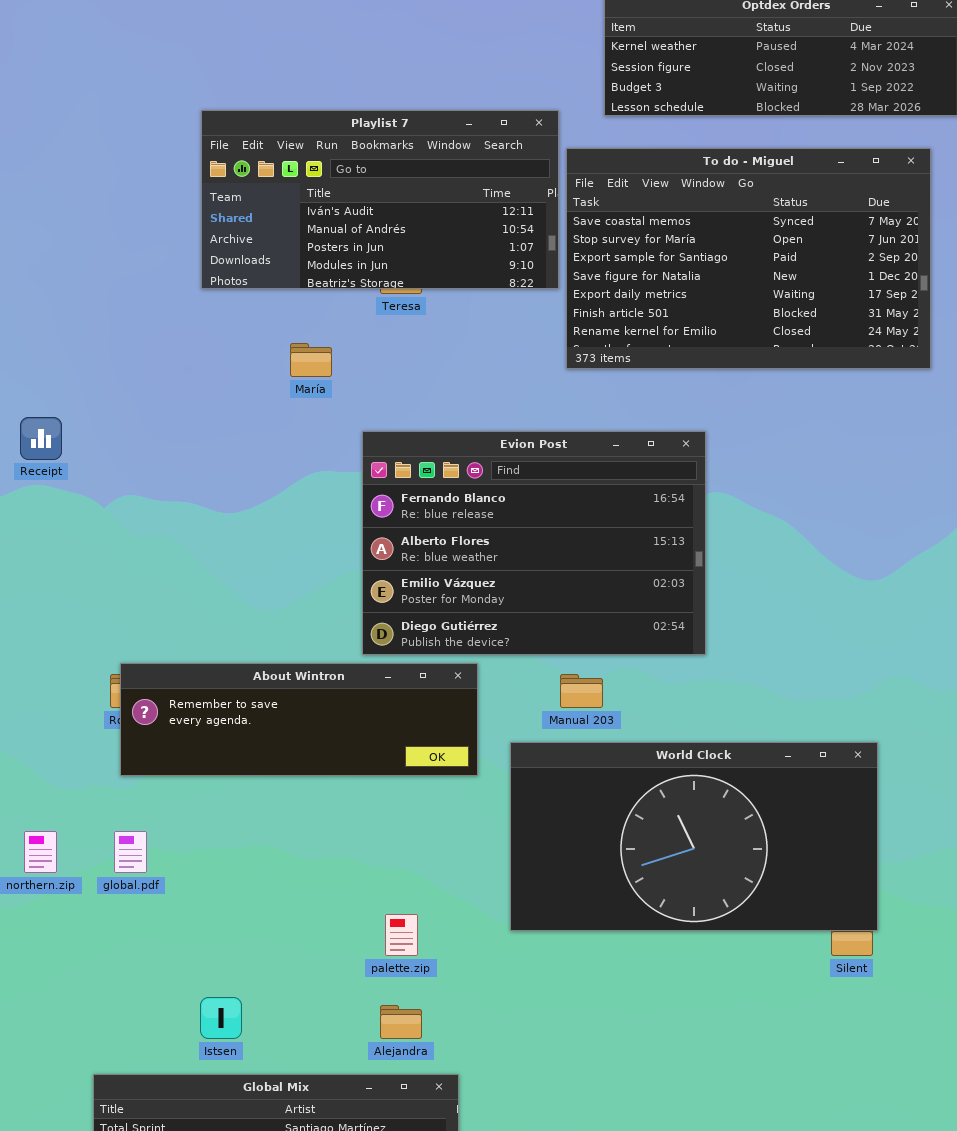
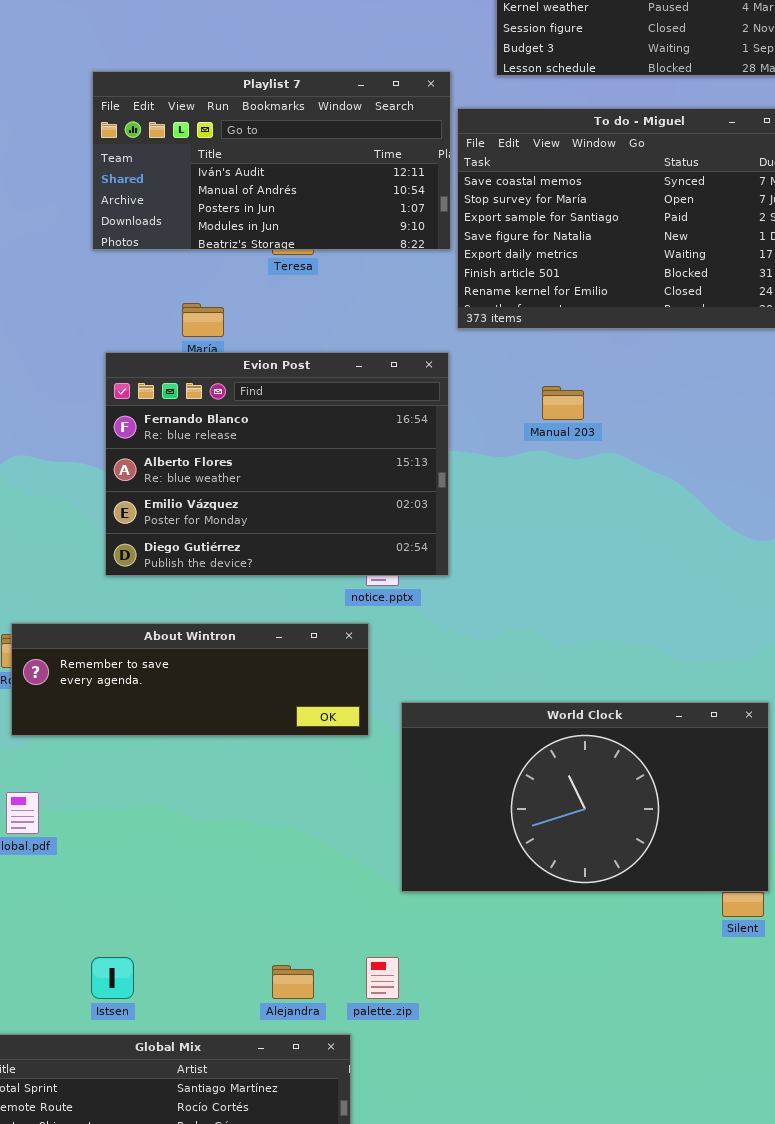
Evion Post: [362,431,706,655] -> [105,352,449,576], moved
Manual 203: [560,674,603,708] -> [542,386,584,420], moved
palette.zip: [385,914,418,956] -> [366,957,399,999], moved

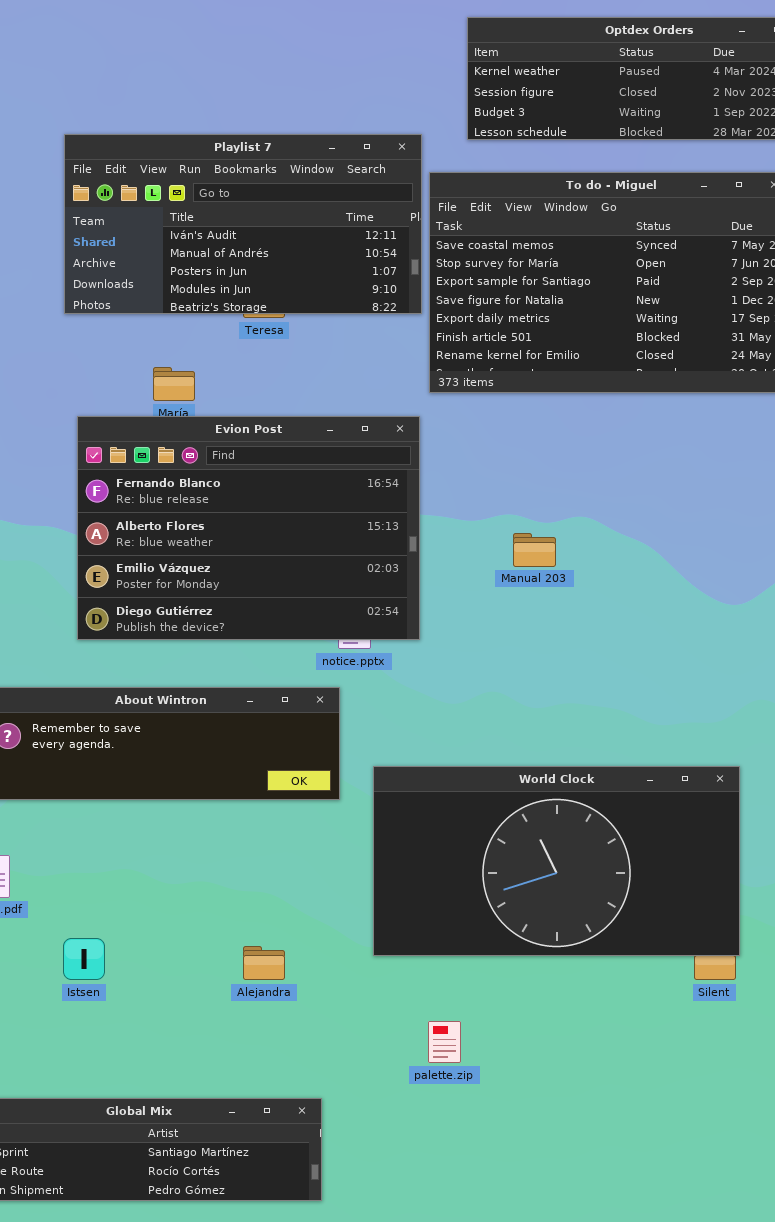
Manual 203: [542,386,584,420] -> [513,533,556,567], moved
Istsen: [91,957,134,999] -> [63,938,105,980], moved
palette.zip: [366,957,399,999] -> [428,1021,461,1063], moved
Alejandra: [272,965,314,999] -> [243,946,285,980], moved

